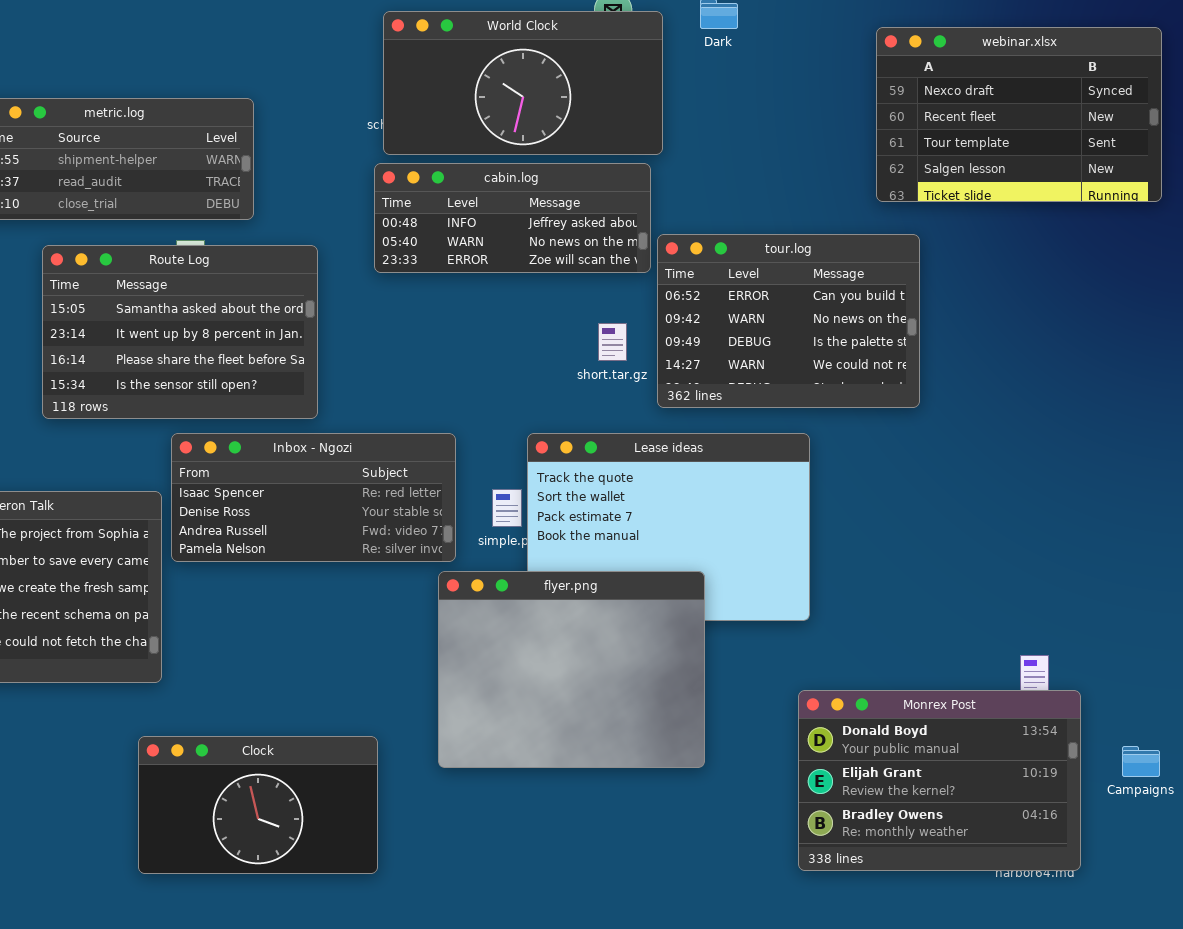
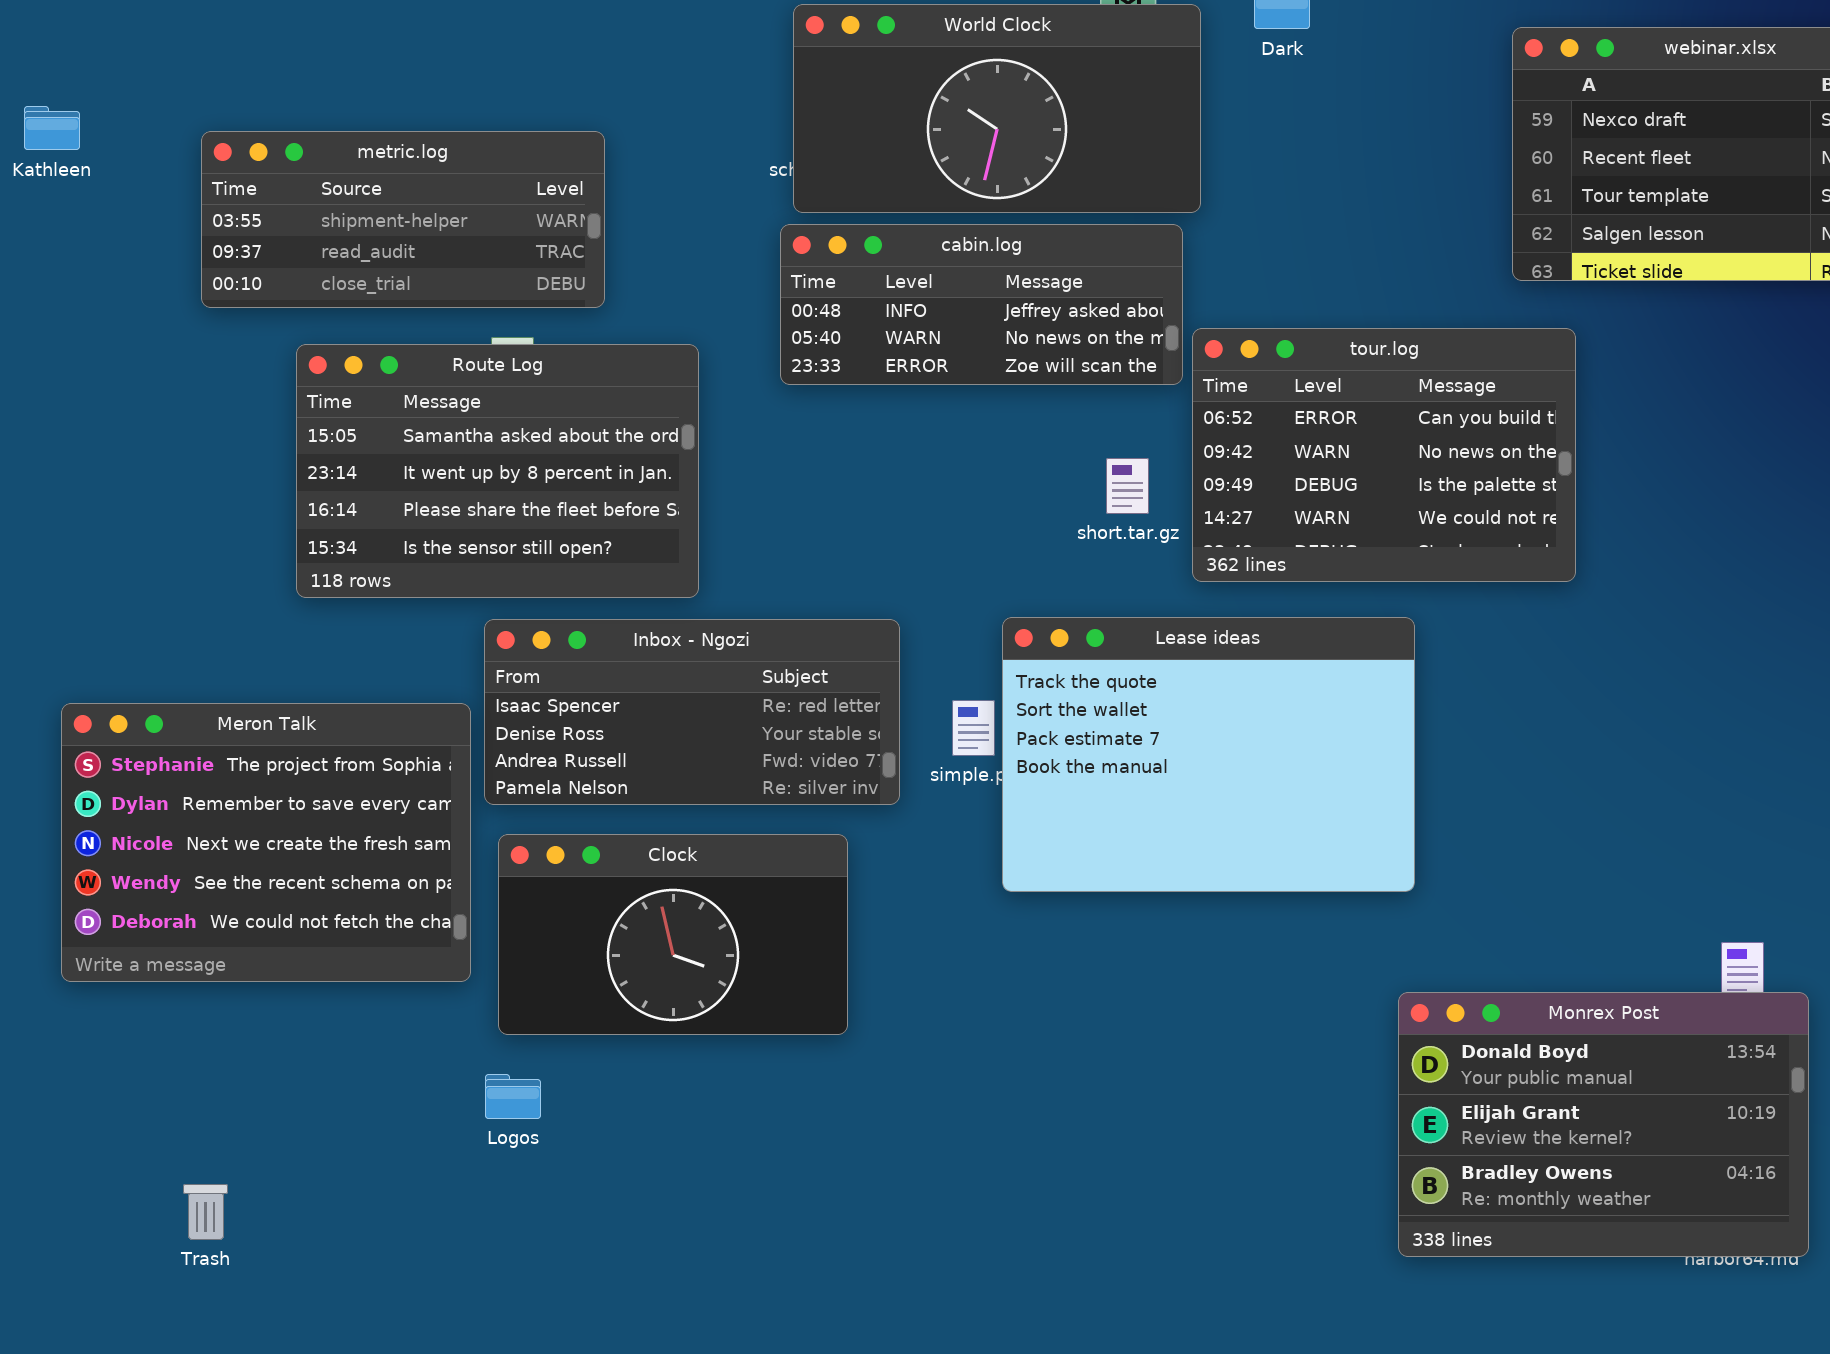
flyer.png: [438,571,705,768] -> none, closed
Clock: [138,736,378,874] -> [498,834,848,1035], moved

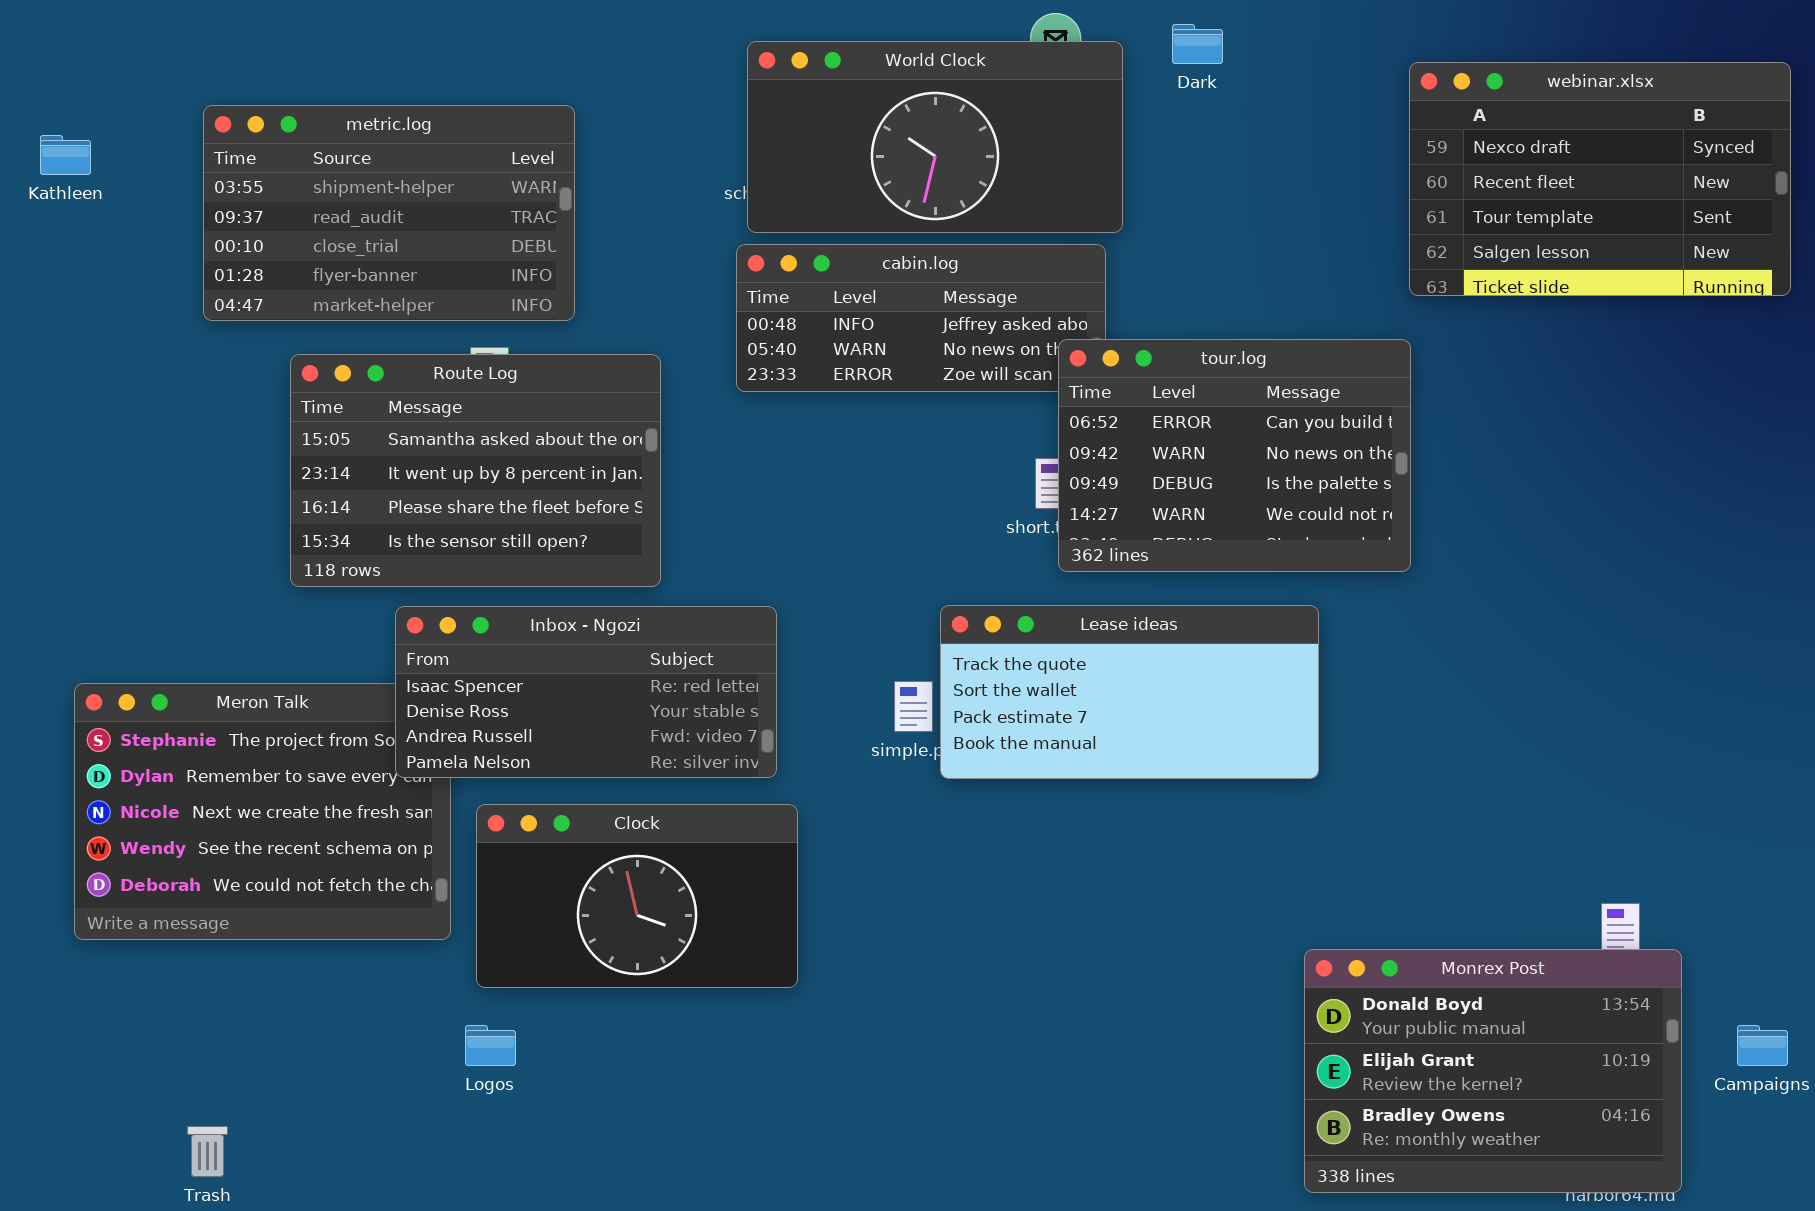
metric.log: [201,131,605,308] -> [203,105,575,321], resized
tour.log: [1192,328,1576,582] -> [1058,339,1411,572], moved
Lease ideas: [1002,617,1415,892] -> [940,605,1319,779], resized
Inbox - Ngozi: [484,619,900,805] -> [395,606,777,778], moved

